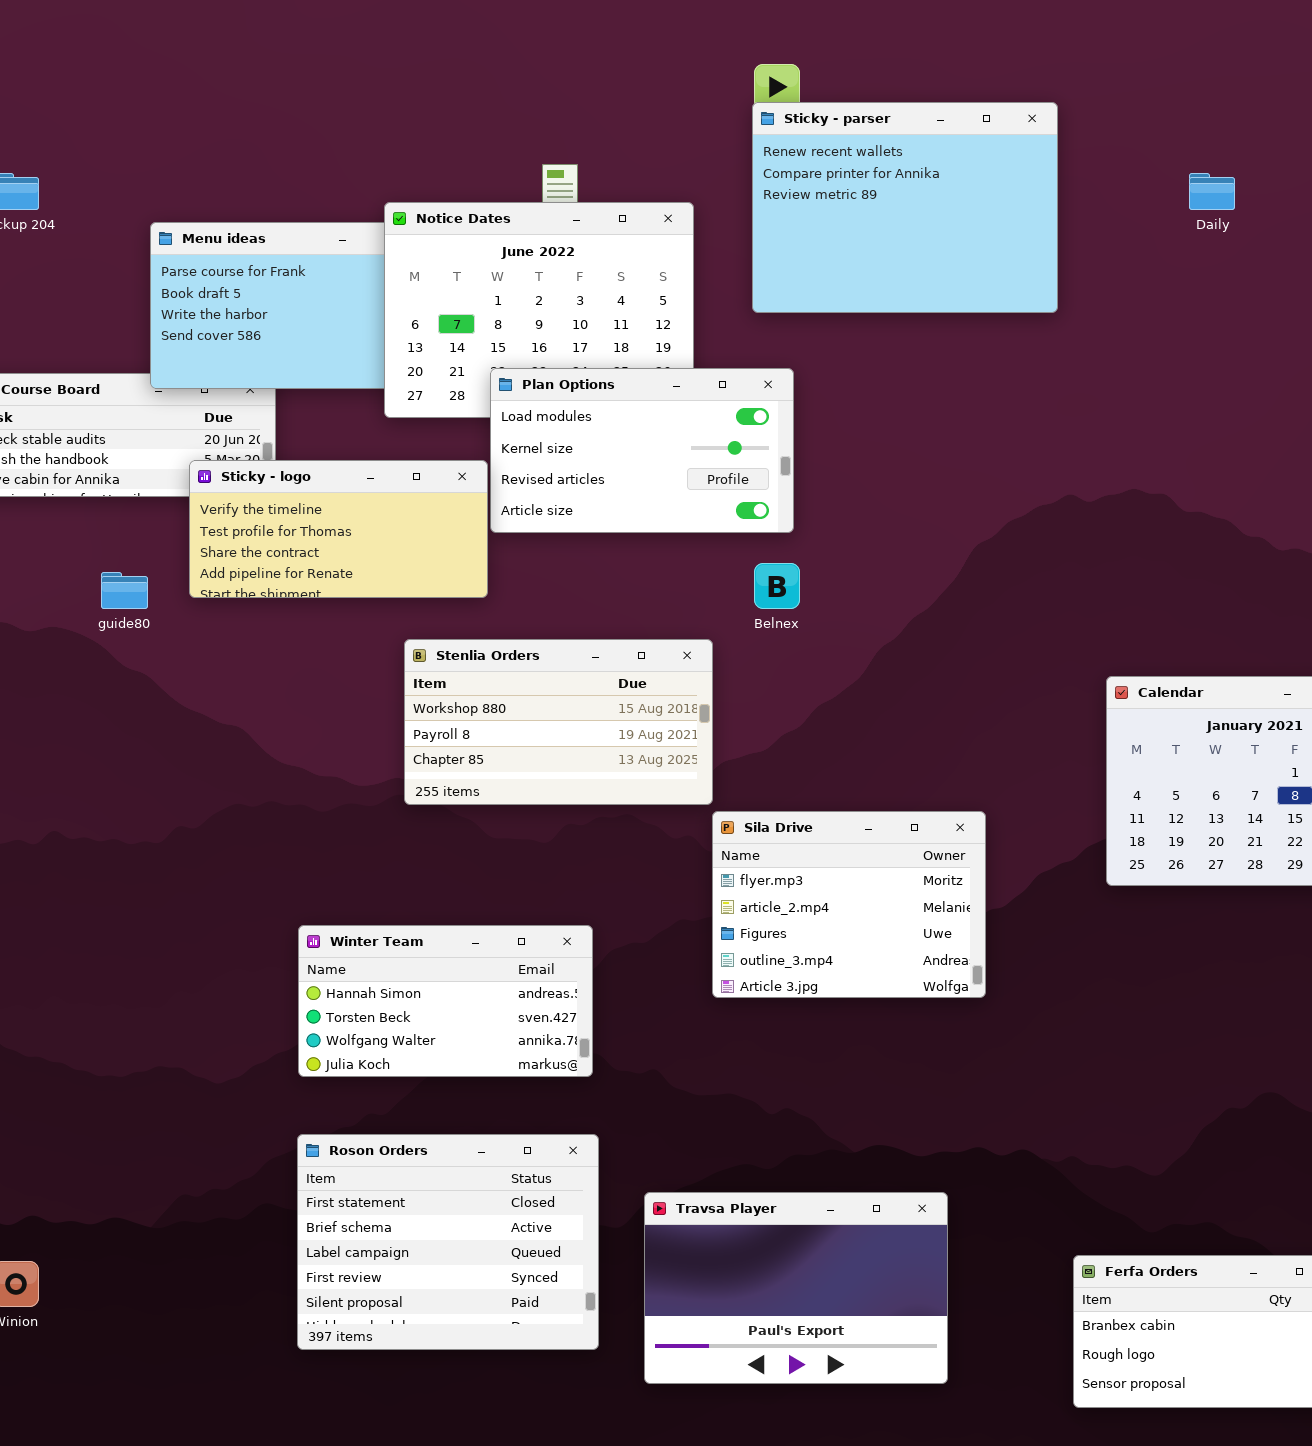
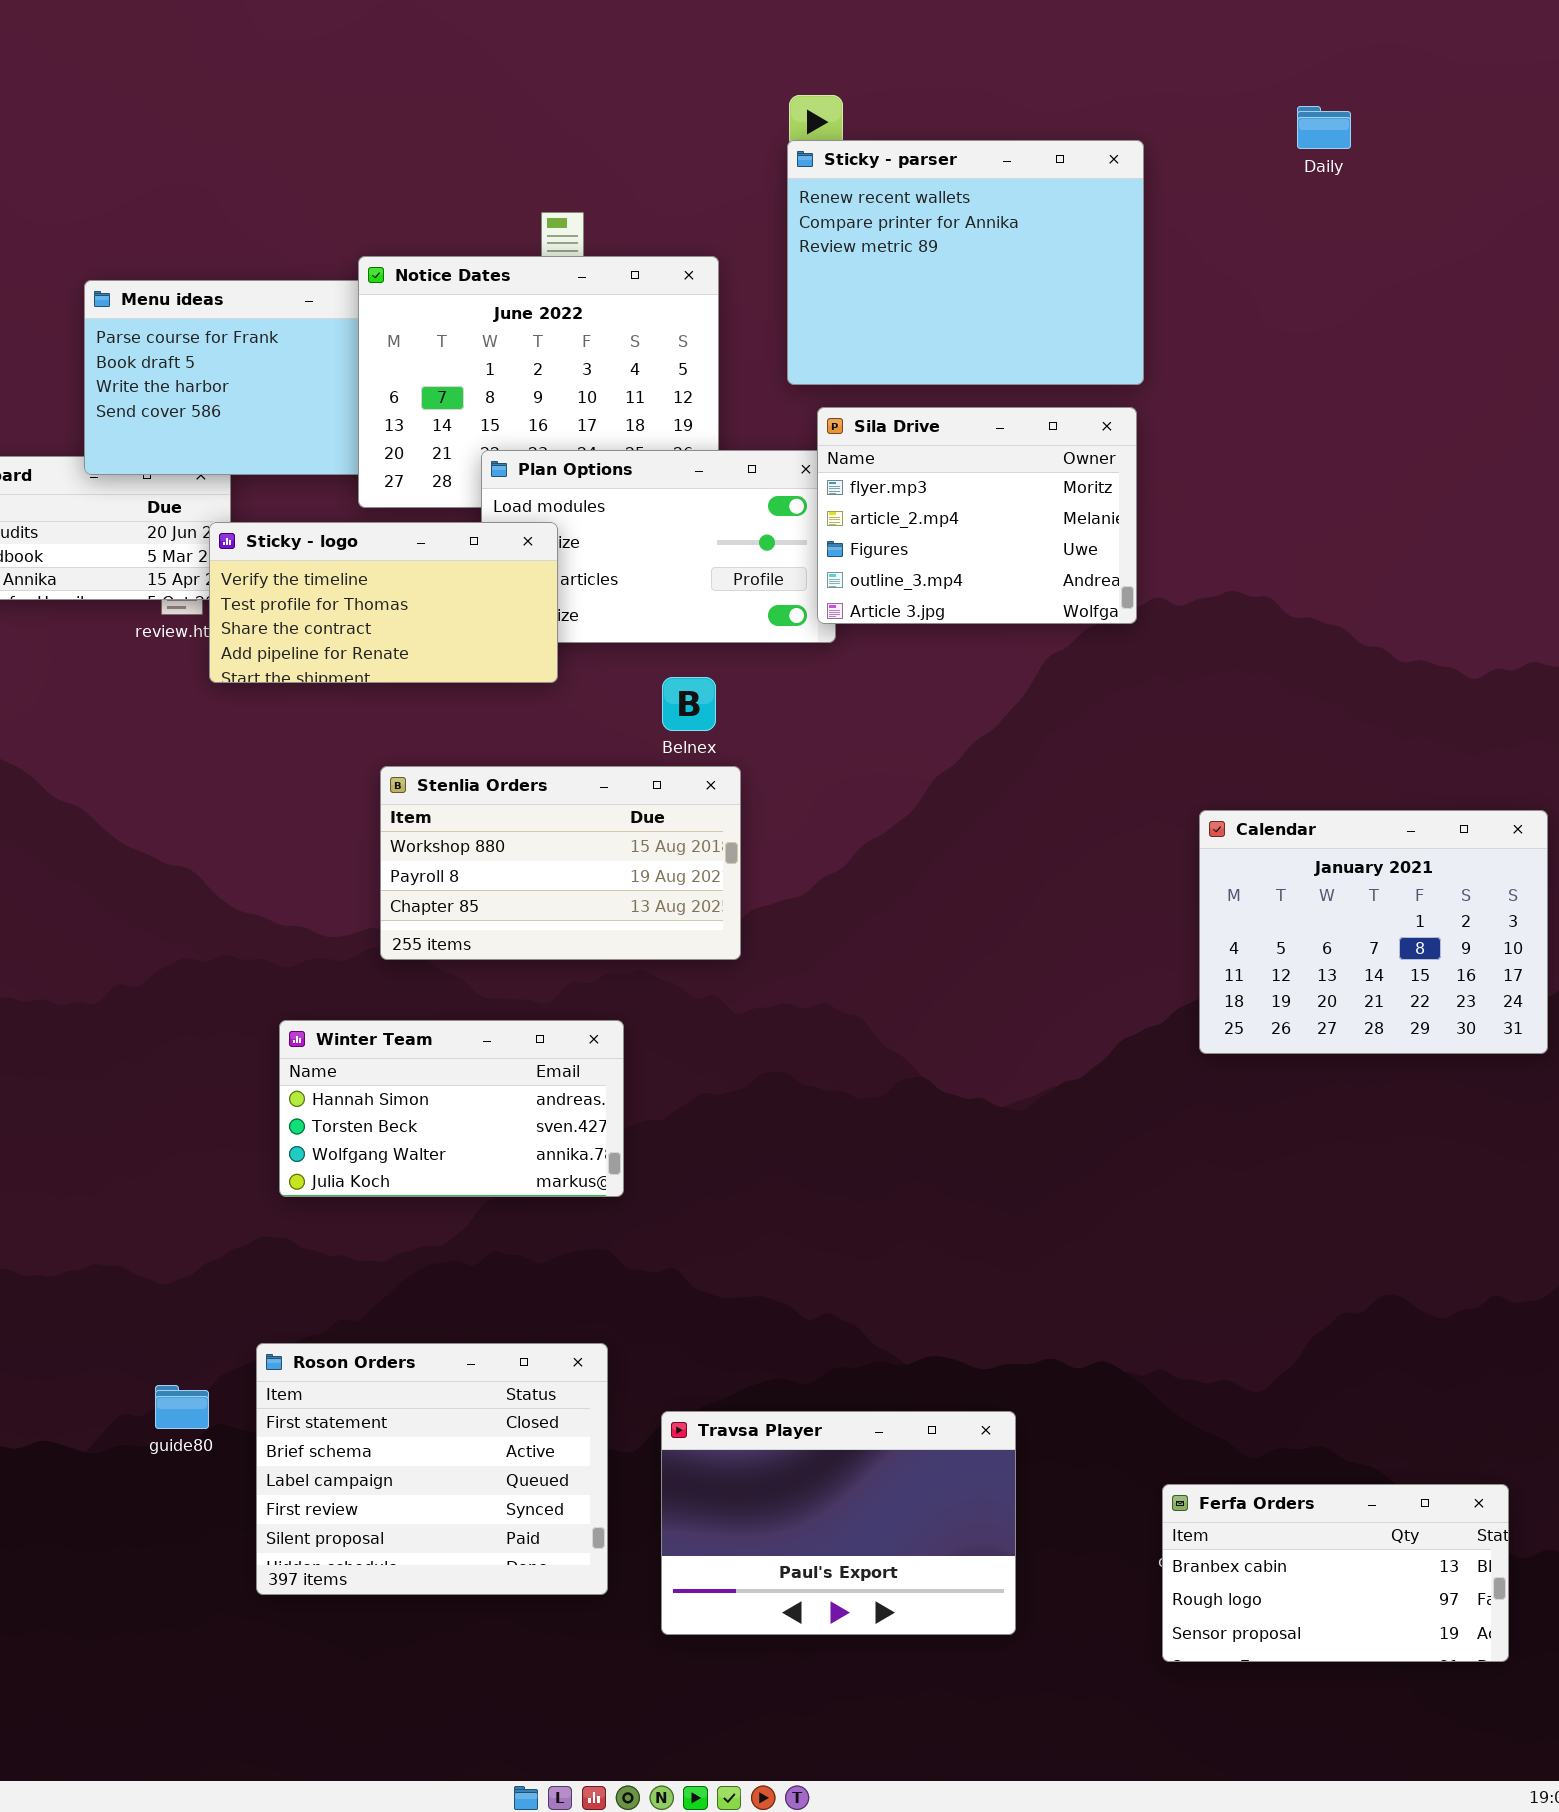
Daily: [1189,173,1235,210] -> [1297,106,1351,149], moved
Sticky - logo: [189,460,488,598] -> [209,522,558,683], moved
Belnex: [754,563,800,609] -> [662,677,716,731], moved
guide80: [101,572,148,609] -> [155,1385,209,1429], moved
Sila Drive: [712,811,986,998] -> [817,407,1137,624], moved
Winter Team: [298,925,593,1077] -> [279,1020,624,1197], moved

